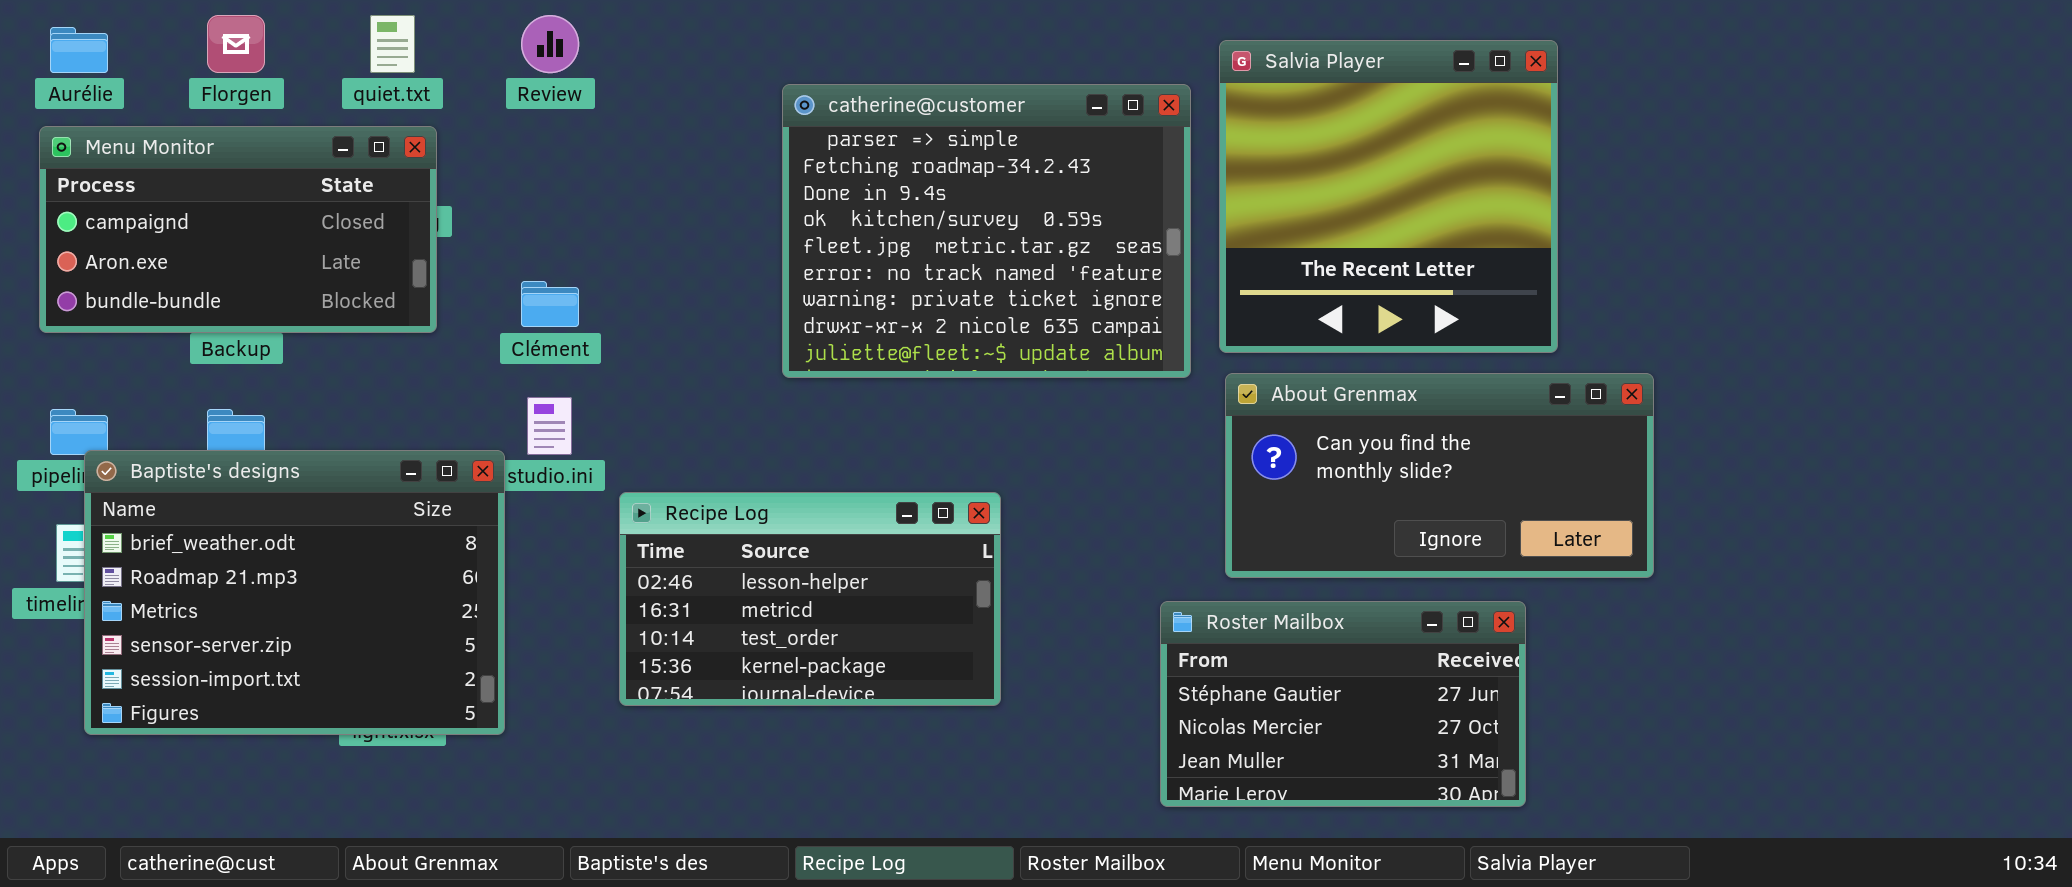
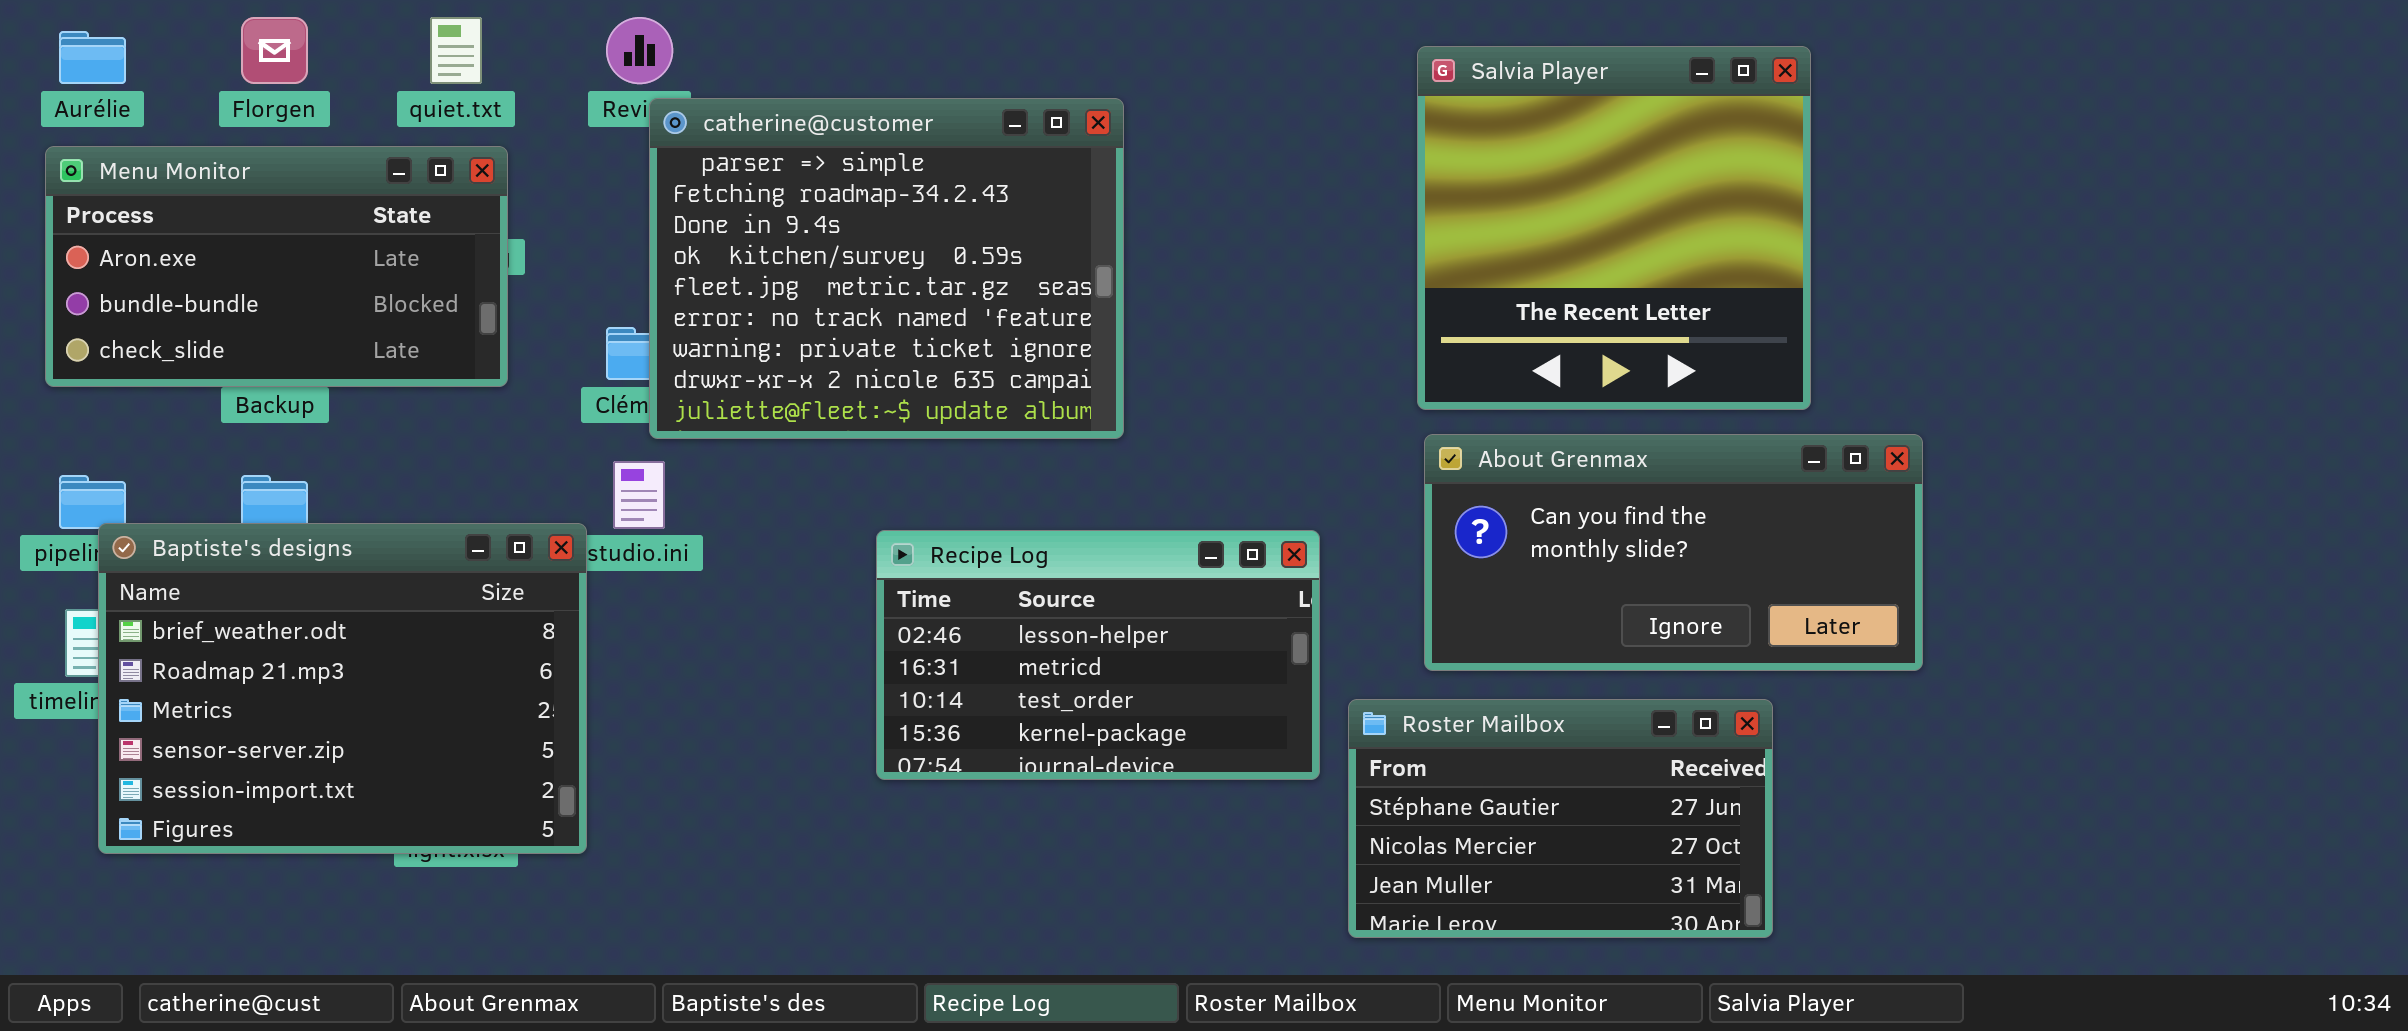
catherine@customer: [782,84,1191,378] -> [649,98,1124,439], moved
Menu Monitor: [39,126,437,333] -> [45,146,508,387], scrolled down 1 row
Recipe Log: [619,492,1001,706] -> [876,530,1320,780], moved

